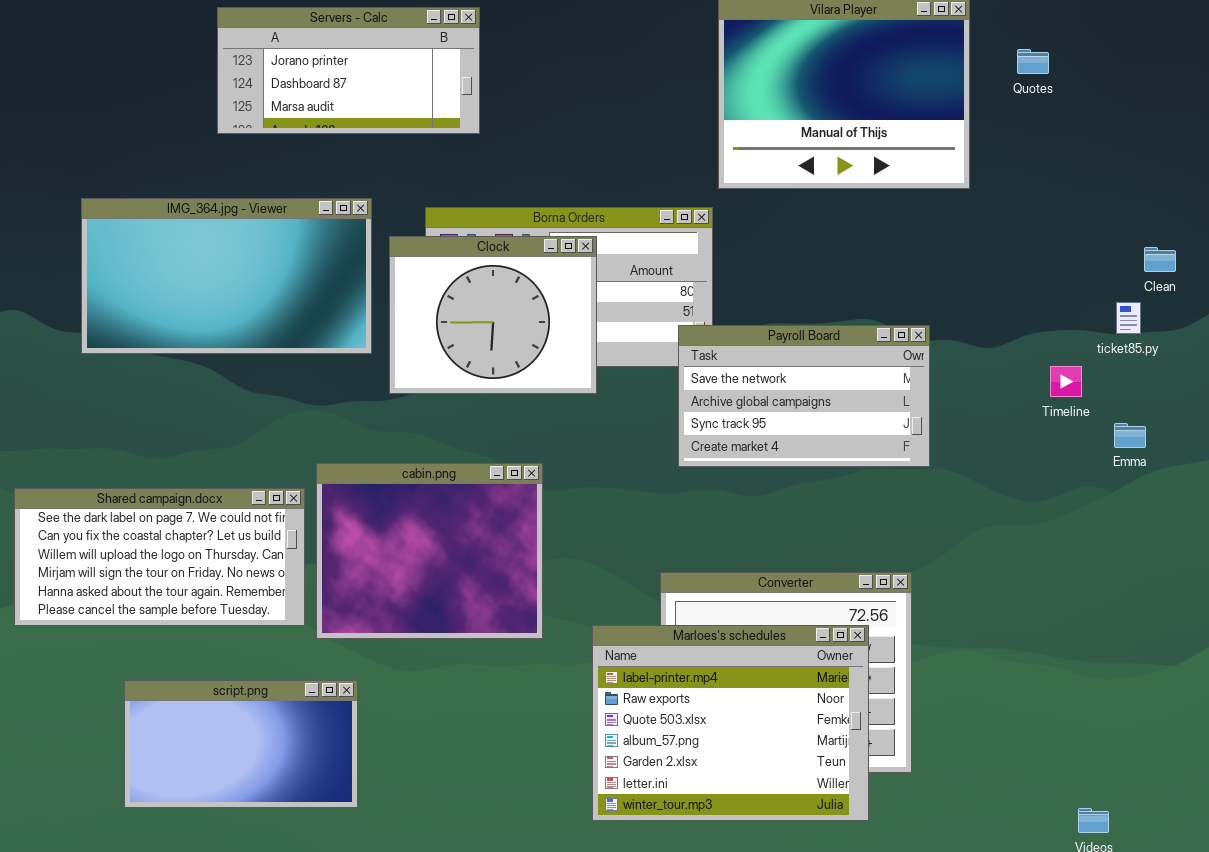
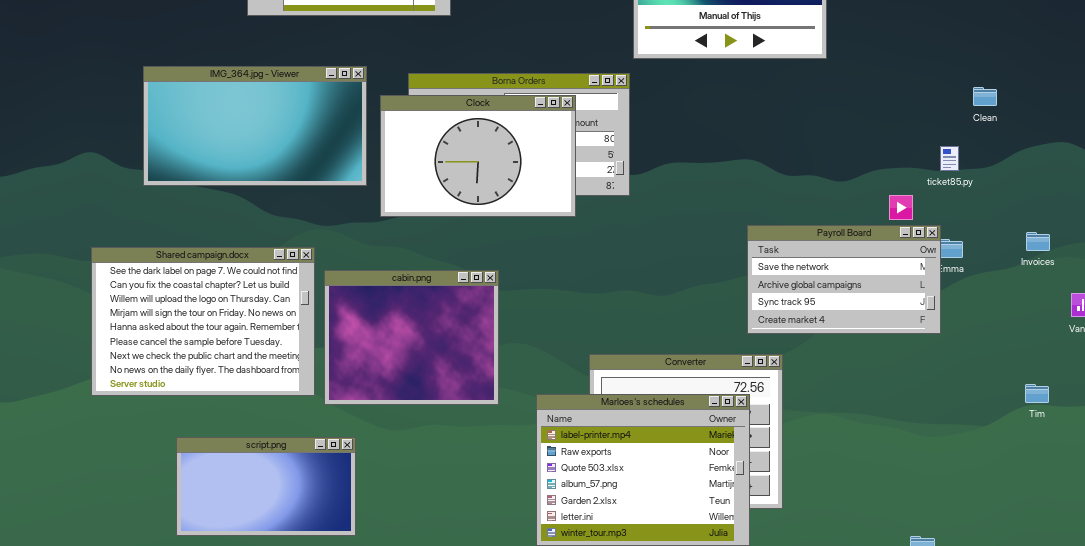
Clock: [389,236,597,394] -> [380,95,576,217], resized
Clean: [1144,247,1176,272] -> [973,87,997,106], moved
Payroll Board: [678,325,930,467] -> [747,225,941,334], moved
Shared campaign.docx: [14,488,305,626] -> [91,247,315,396], resized

